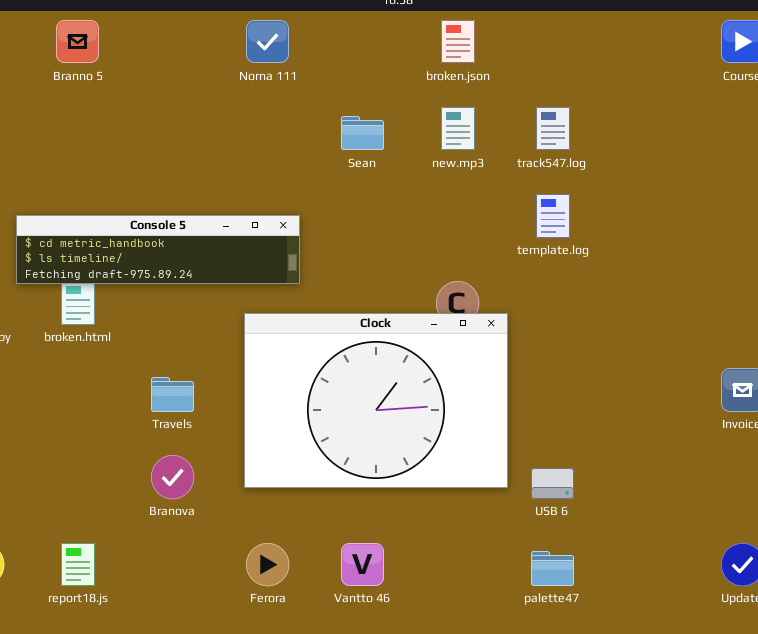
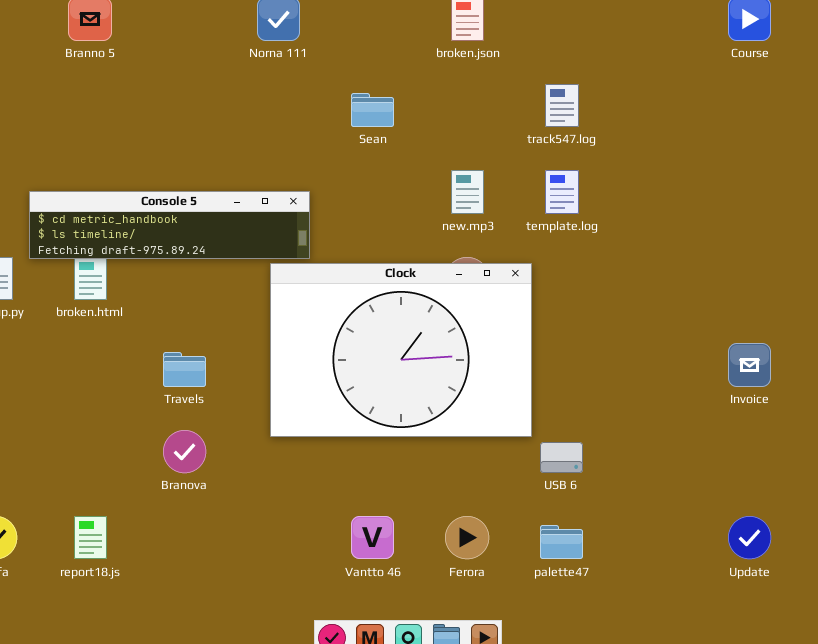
new.mp3: [441,107,475,150] -> [451,170,484,214], moved
Clock: [244,313,508,488] -> [270,263,532,437], moved
Ferora: [246,543,289,586] -> [445,516,489,559], moved

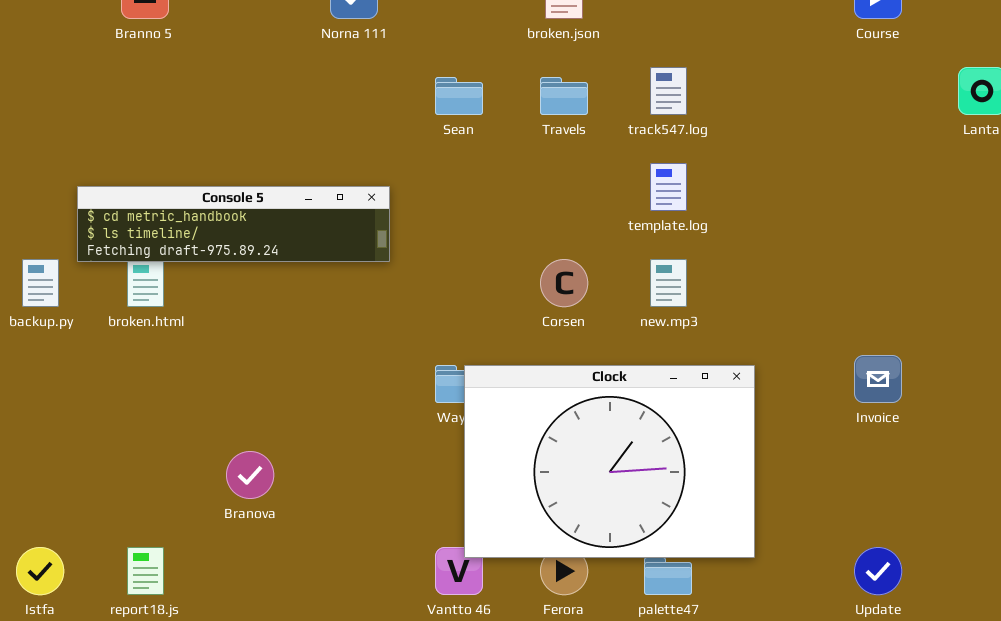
new.mp3: [451,170,484,214] -> [650,259,687,307], moved
Clock: [270,263,532,437] -> [464,365,755,558], moved
Travels: [163,352,206,387] -> [540,77,588,115], moved

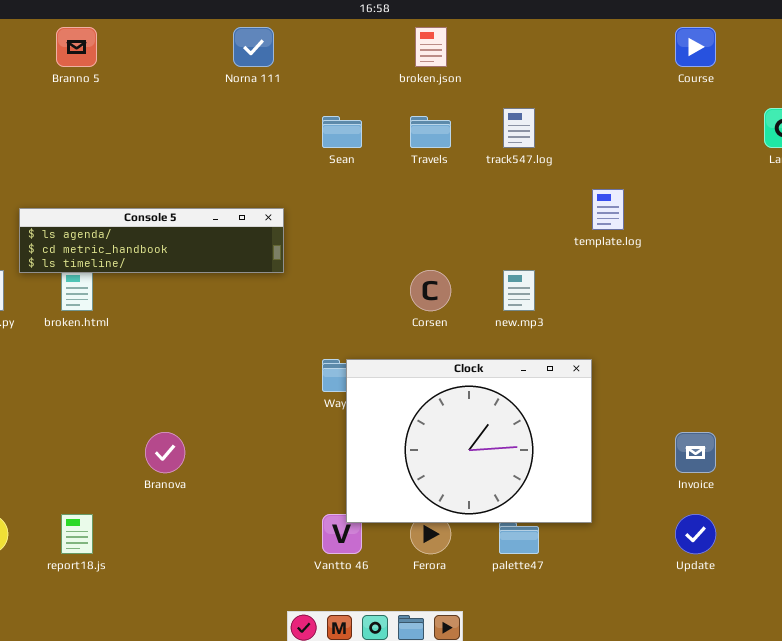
template.log: [650,163,687,211] -> [592,189,624,230], moved
Console 5: [77,186,390,262] -> [19,208,284,273], scrolled up 1 row
Invoice: [854,355,902,403] -> [675,432,716,473], moved

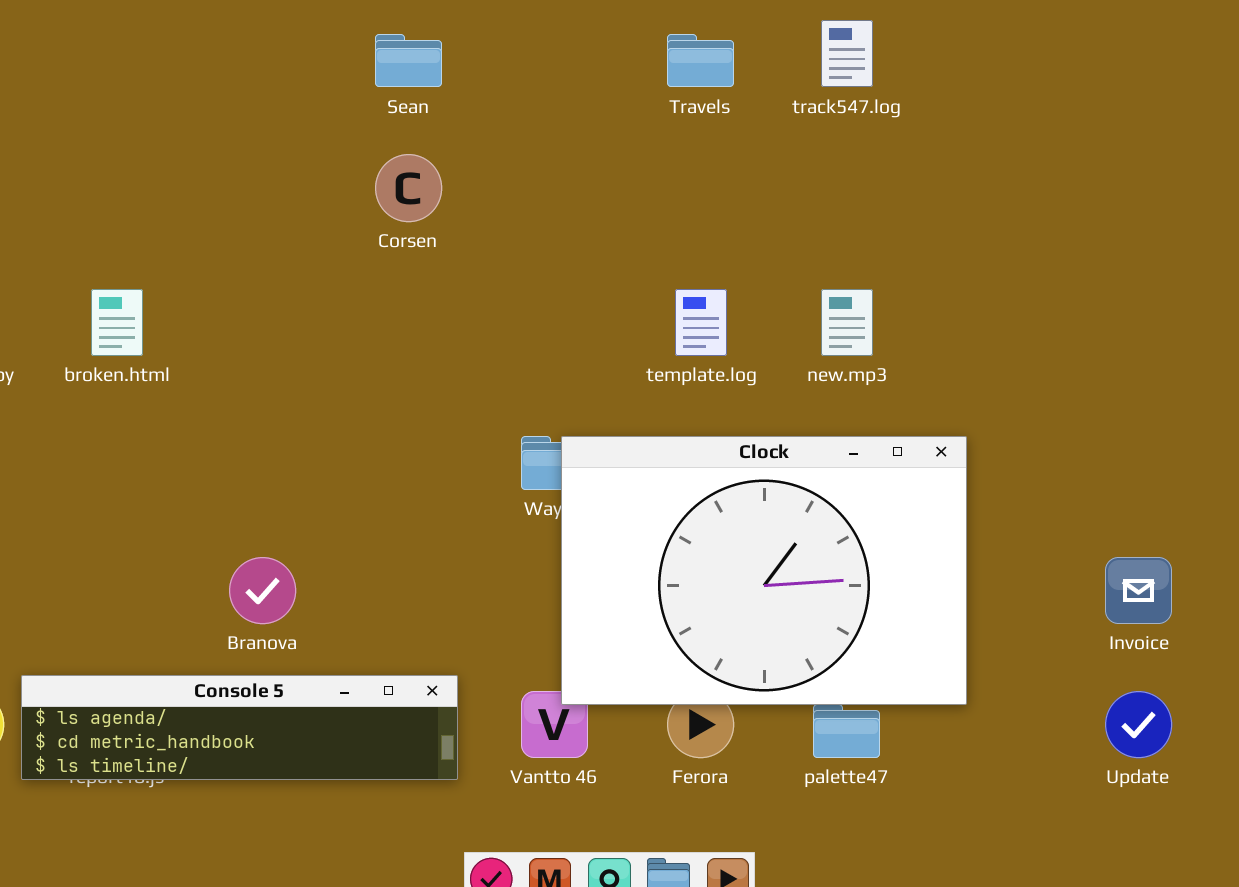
Sean: [322,116,362,148] -> [375,34,442,87], moved
template.log: [592,189,624,230] -> [675,289,727,356], moved
Console 5: [19,208,284,273] -> [21,675,458,780], moved
Corsen: [410,270,451,311] -> [375,154,442,222], moved

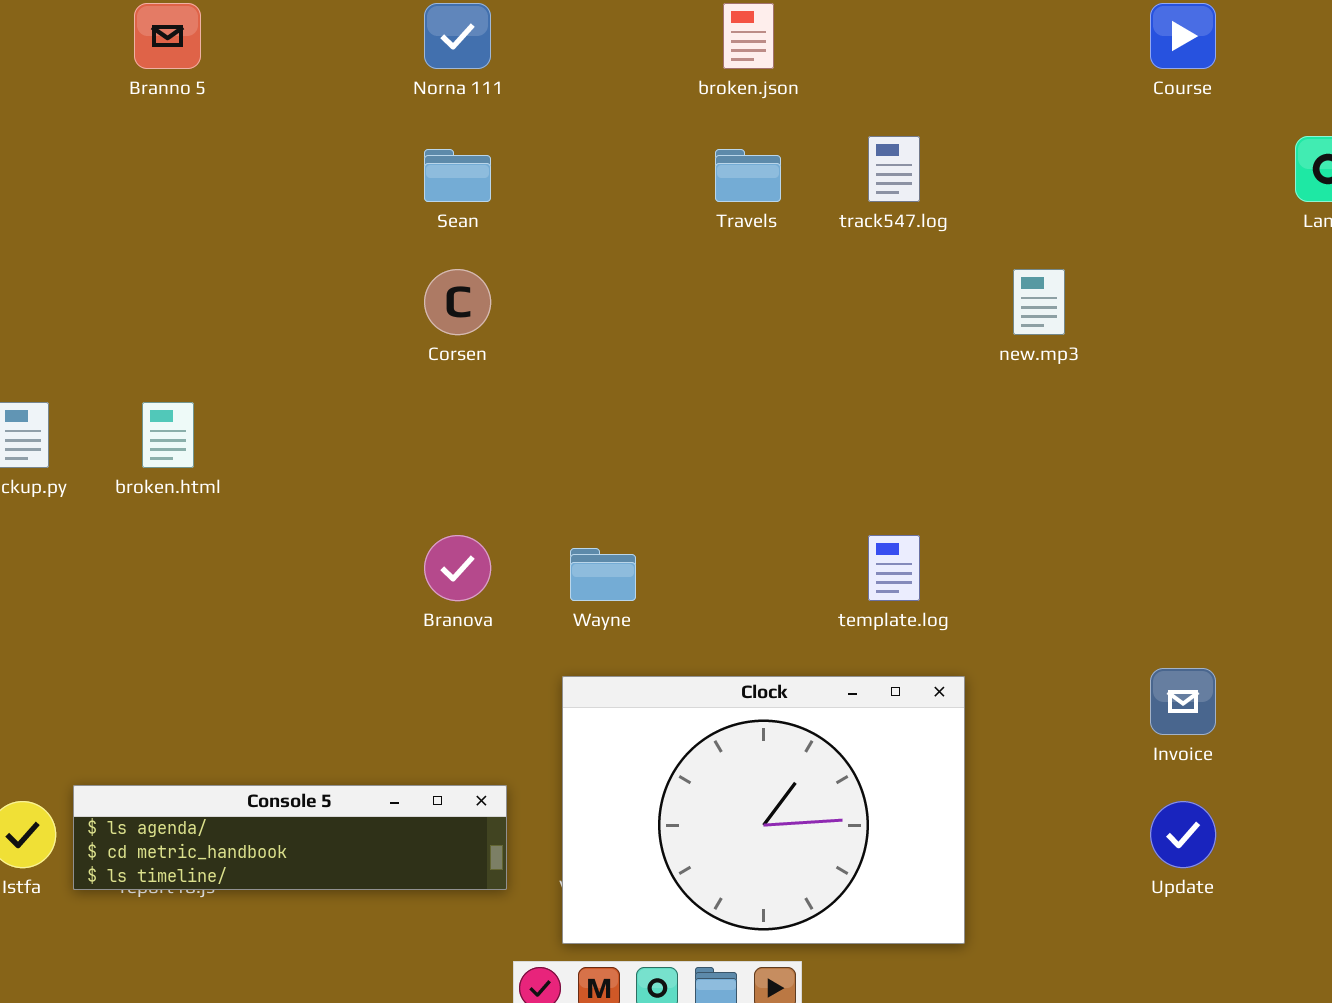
template.log: [675,289,727,356] -> [868,535,920,601], moved
new.mp3: [821,289,873,356] -> [1013,269,1065,335], moved
Clock: [561,436,967,705] -> [562,676,965,944], moved
Branova: [229,557,296,624] -> [424,535,491,601], moved

